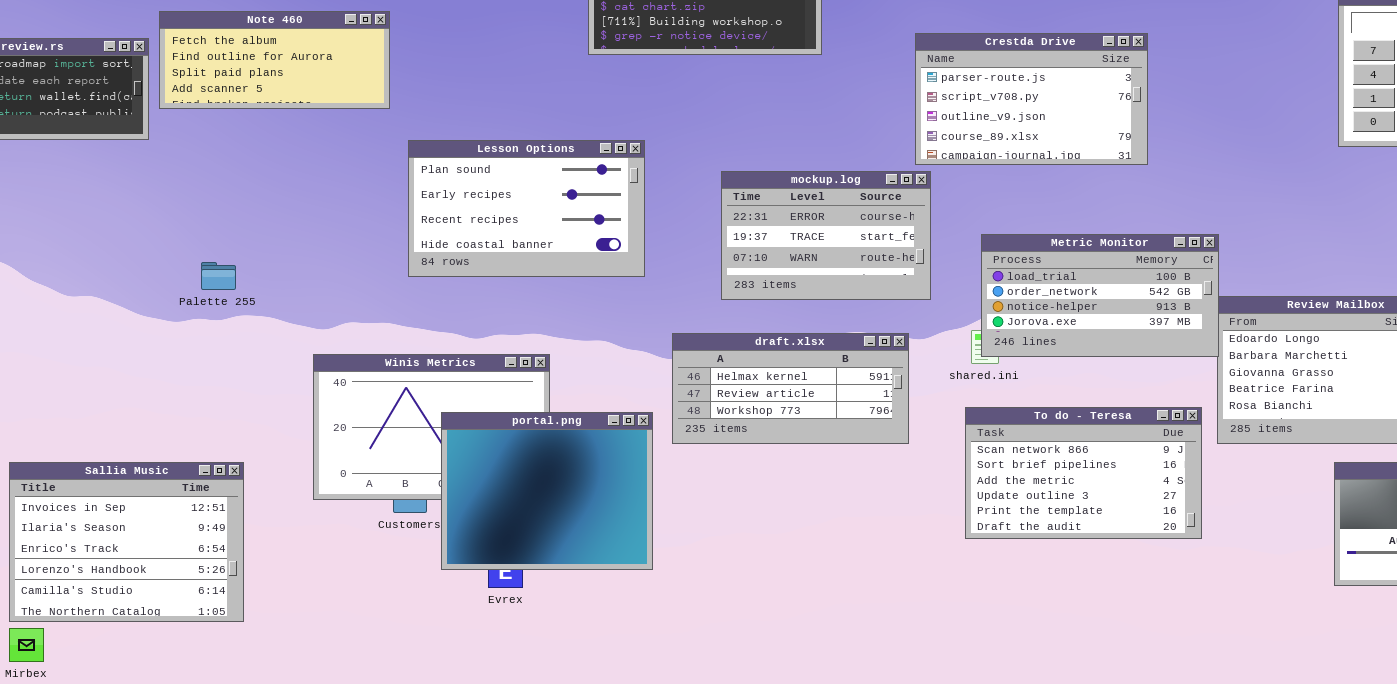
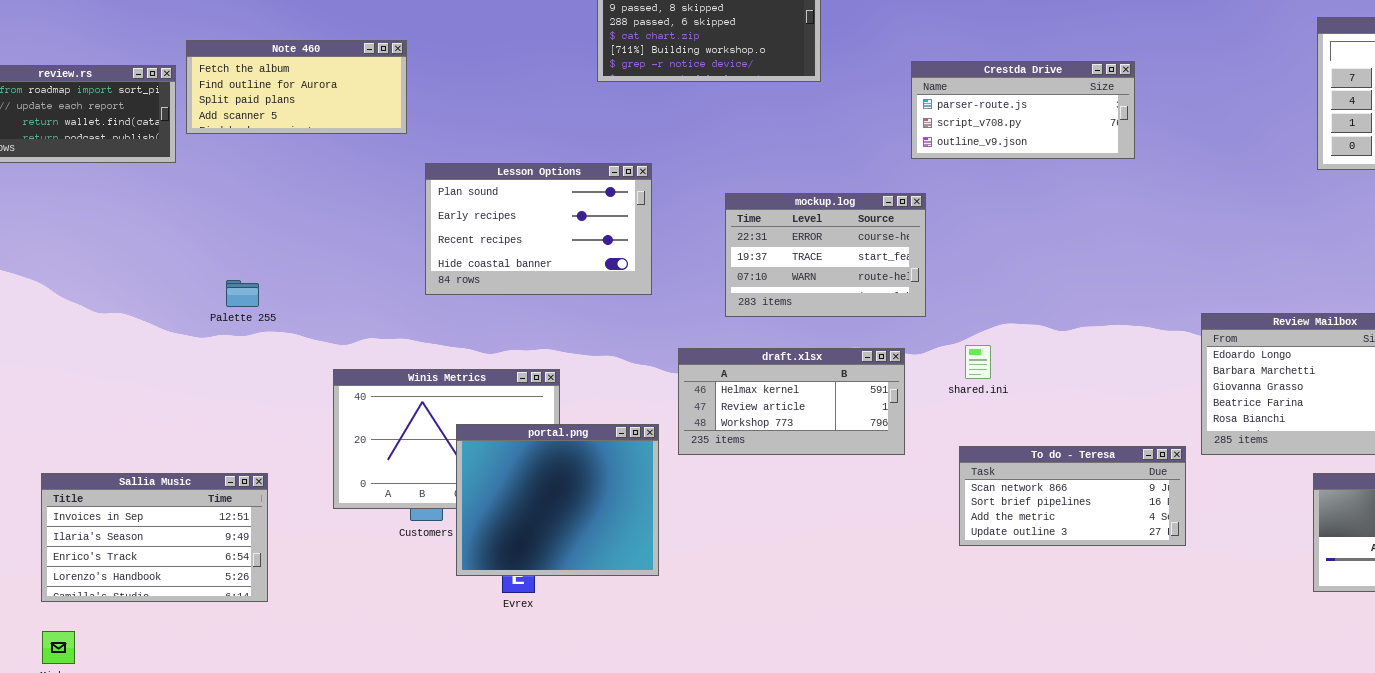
Crestda Drive: [915,33,1148,165] -> [911,61,1135,159], resized
Metric Monitor: [981,234,1219,357] -> none, closed
To do - Teresa: [965,407,1202,539] -> [959,446,1186,546], resized
Sallia Music: [9,462,244,622] -> [41,473,268,602], resized

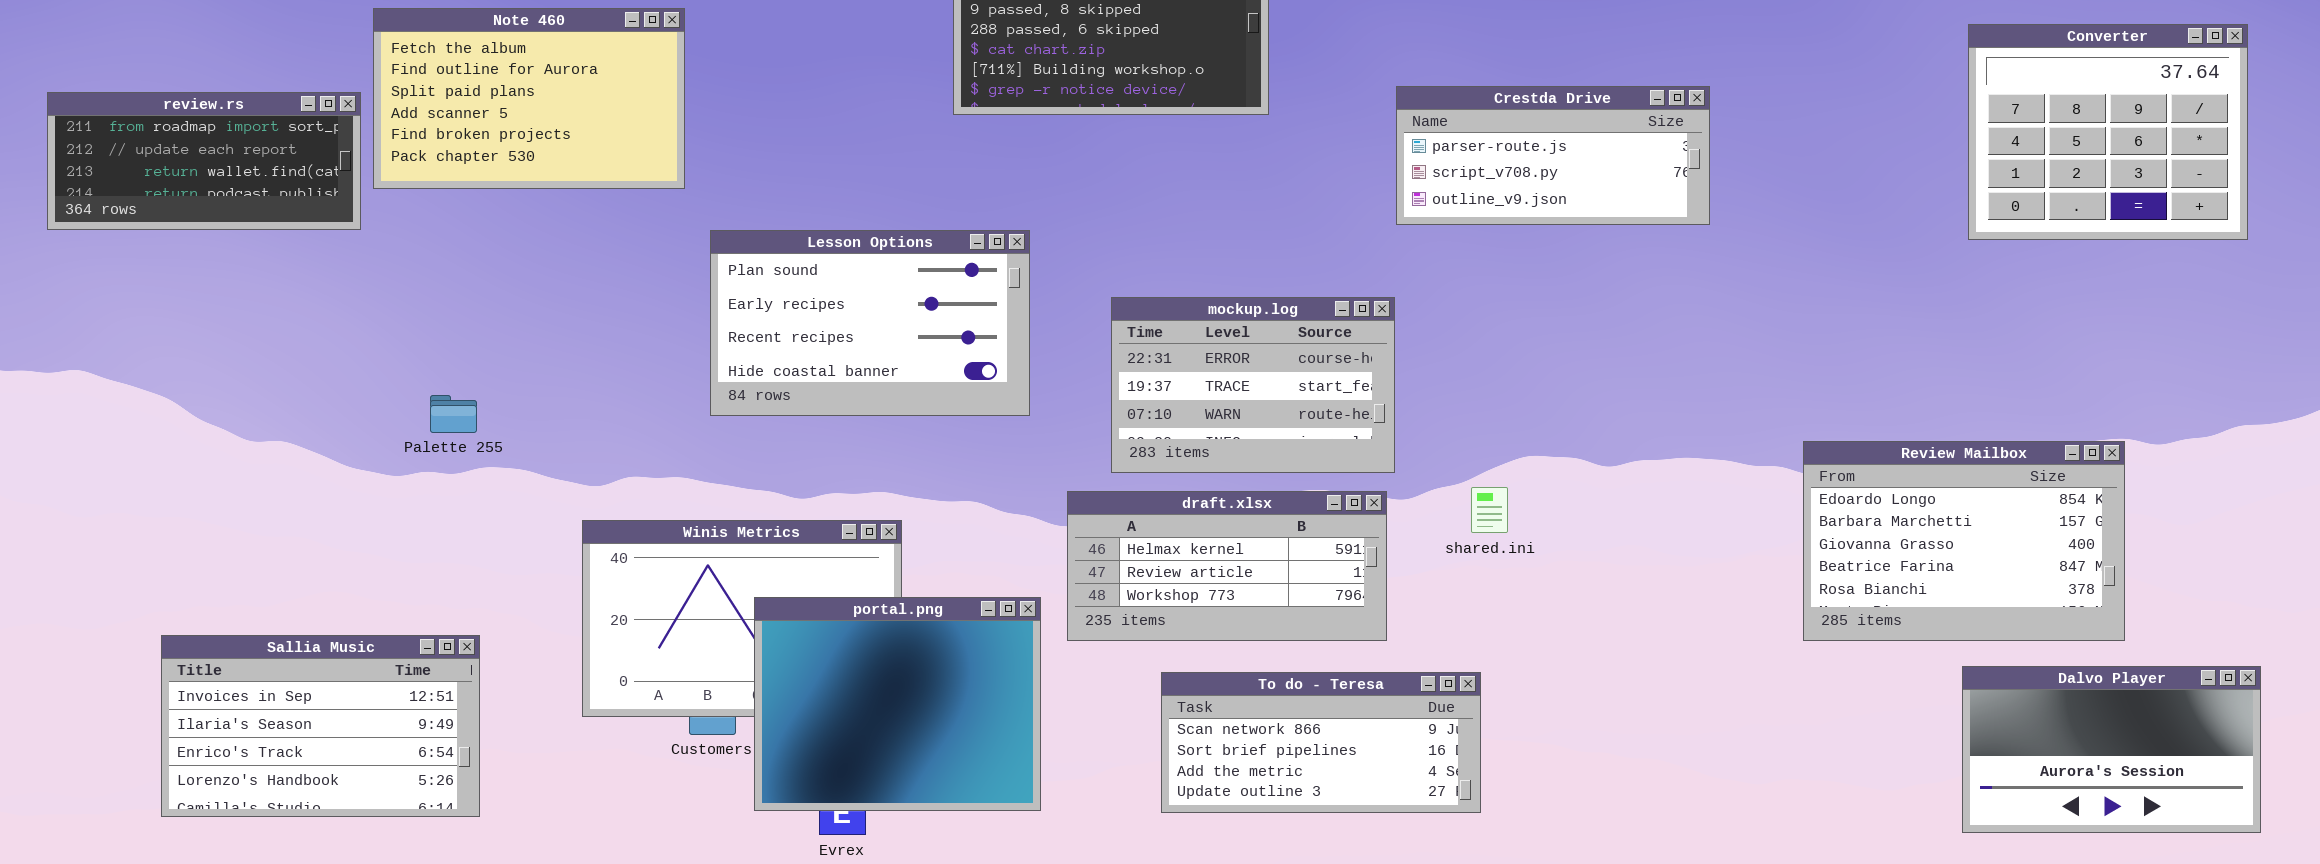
Note 460: [186,40,407,134] -> [373,8,685,189], resized
mockup.log: [725,193,926,317] -> [1111,297,1395,473], moved
To do - Teresa: [959,446,1186,546] -> [1161,672,1481,813], moved
Sallia Music: [41,473,268,602] -> [161,635,480,817], moved

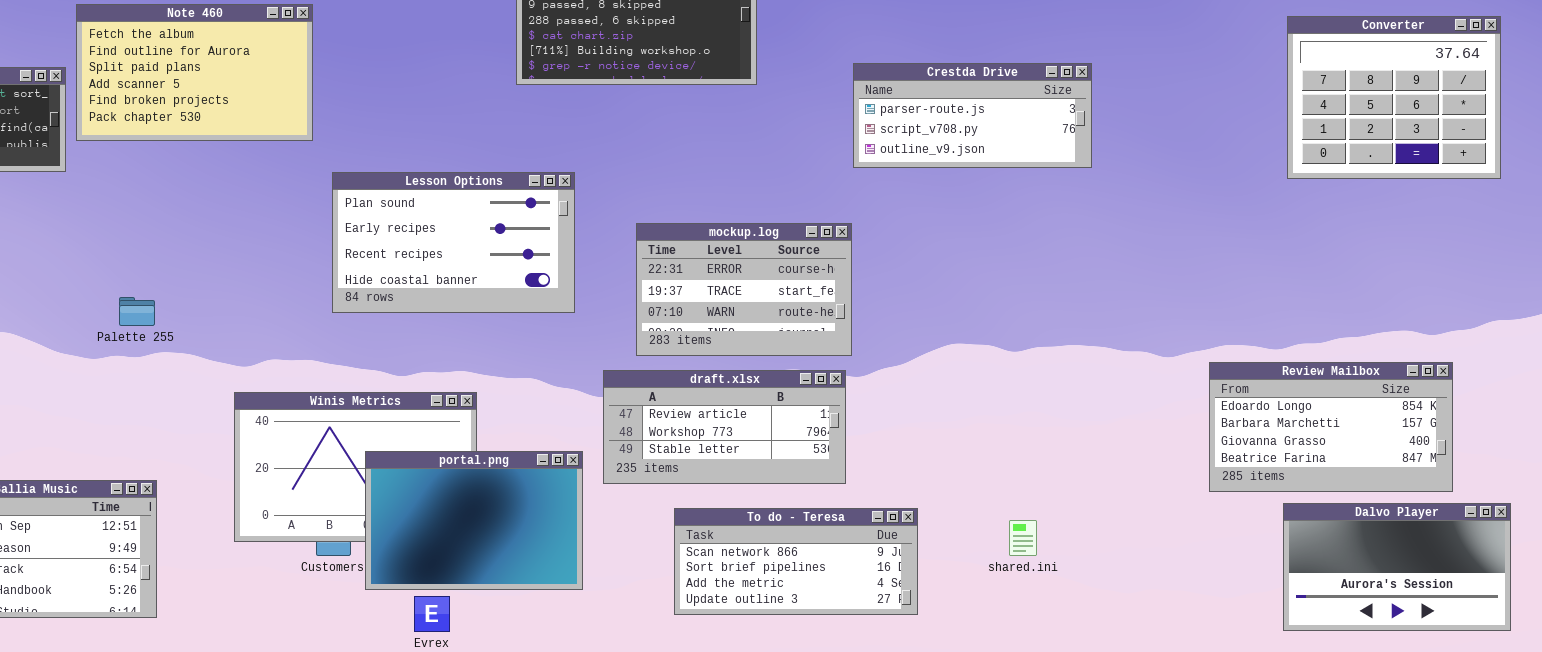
Review Mailbox: [1803,441,2125,641] -> [1209,362,1453,492], moved, resized
shared.ini: [1471,487,1508,533] -> [1009,520,1037,556], moved
draft.xlsx: [1067,491,1387,641] -> [603,370,846,484], scrolled down 1 row
portal.png: [754,597,1041,811] -> [365,451,583,590], resized

